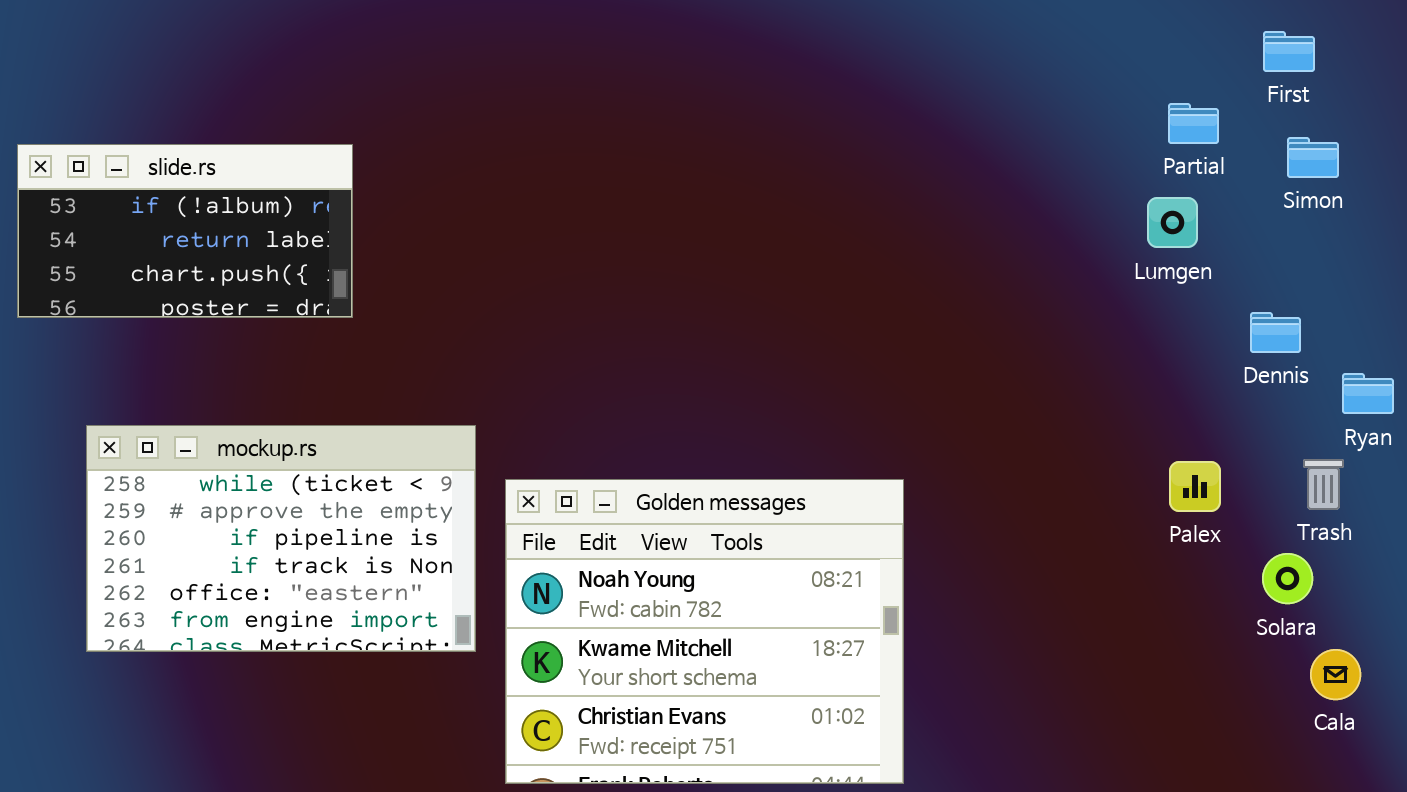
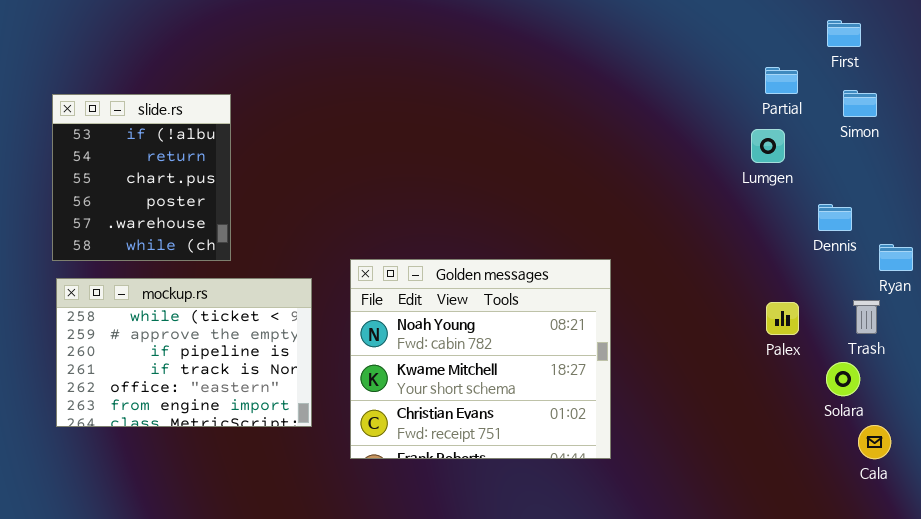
slide.rs: [17,144,353,318] -> [52,94,231,261], resized
Golden messages: [505,479,904,784] -> [350,259,611,459], moved

